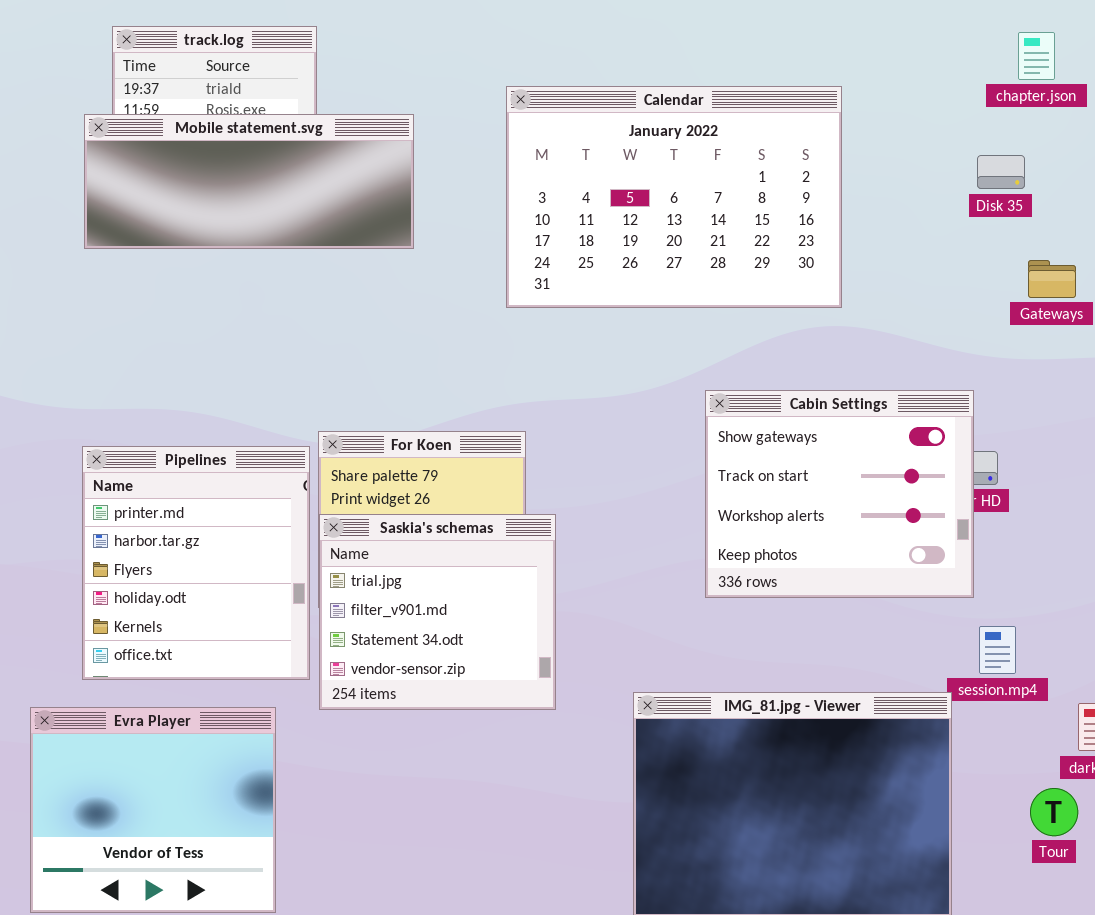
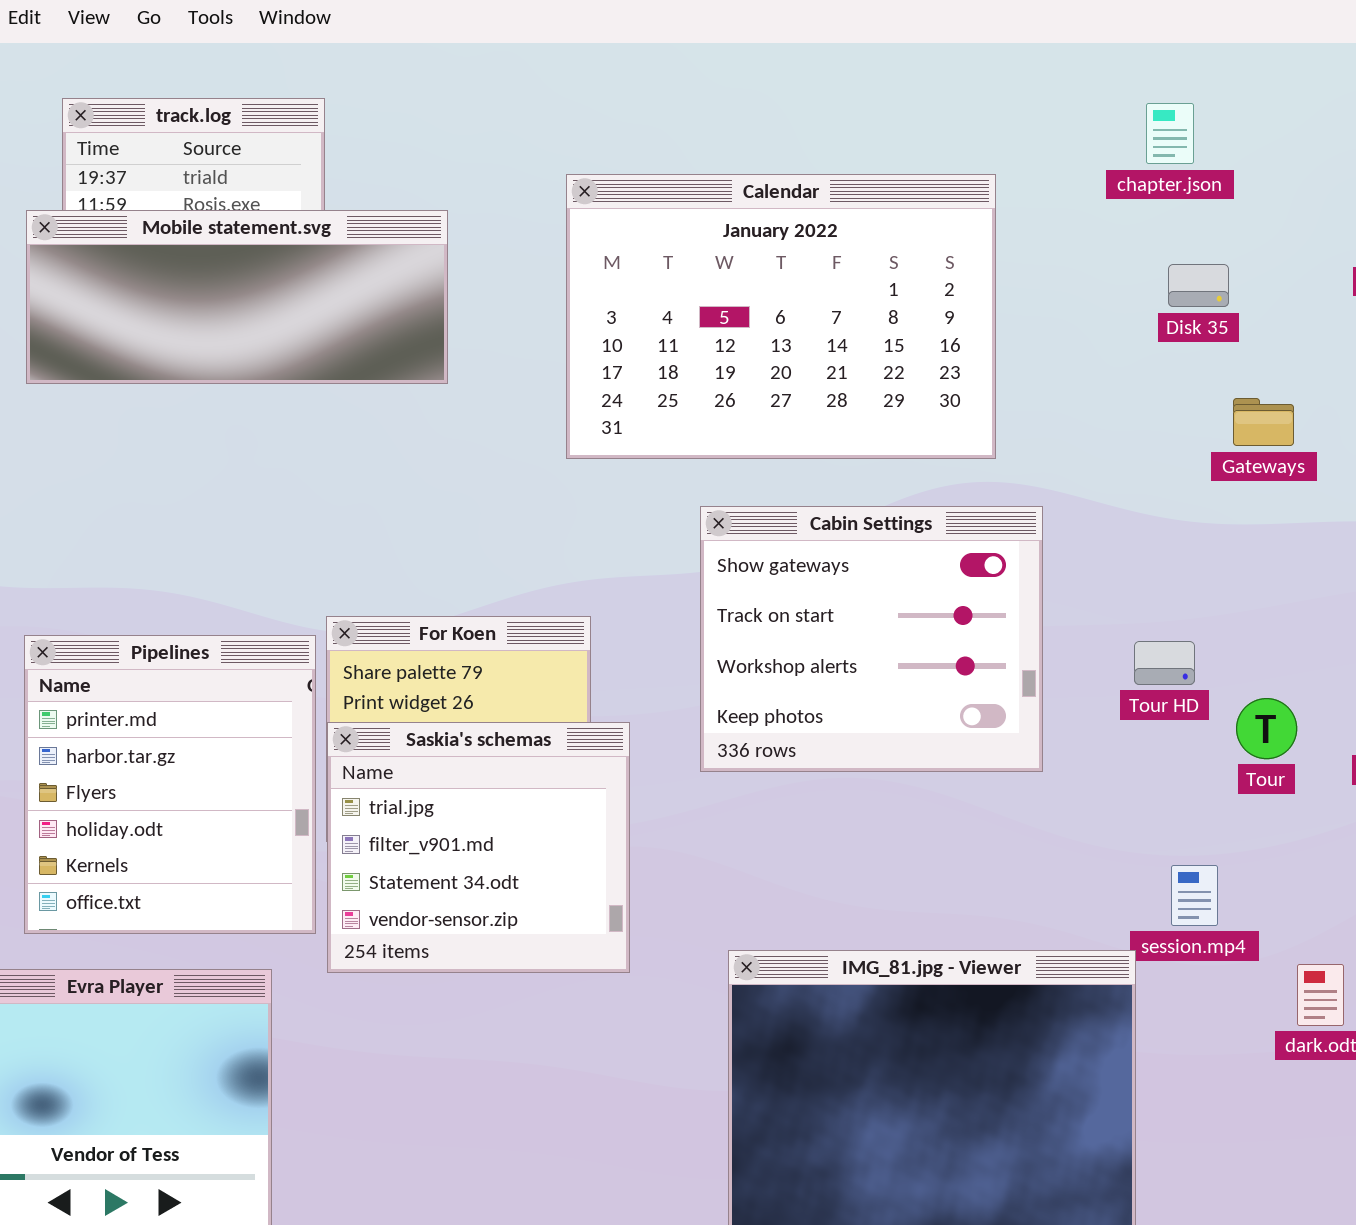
chapter.json: [1018,32,1055,80] -> [1146,103,1194,164], moved
Cabin Settings: [705,390,974,598] -> [700,506,1043,772], moved
Tour: [1030,788,1078,836] -> [1236,698,1297,759], moved

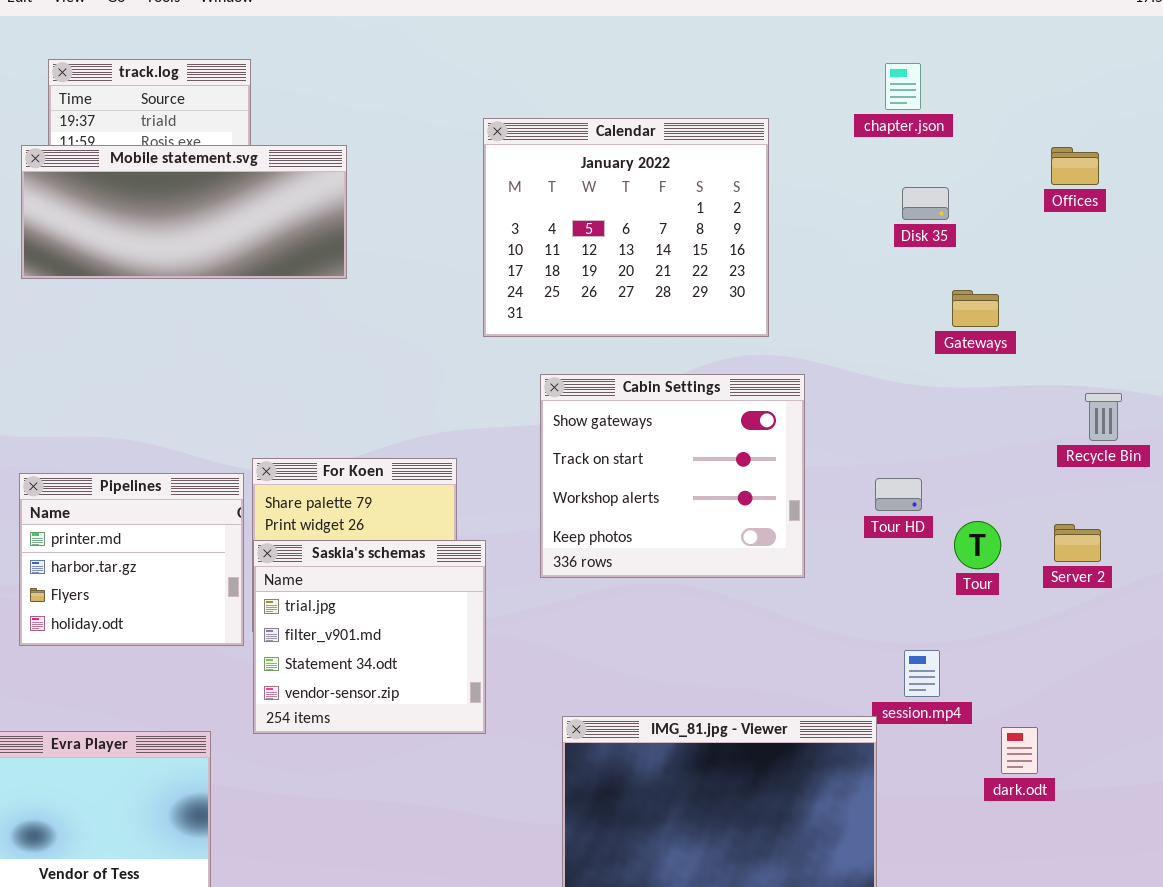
Calendar: [566,174,996,459] -> [483,118,769,337], resized
Pipelines: [24,635,316,934] -> [19,473,244,646], resized

